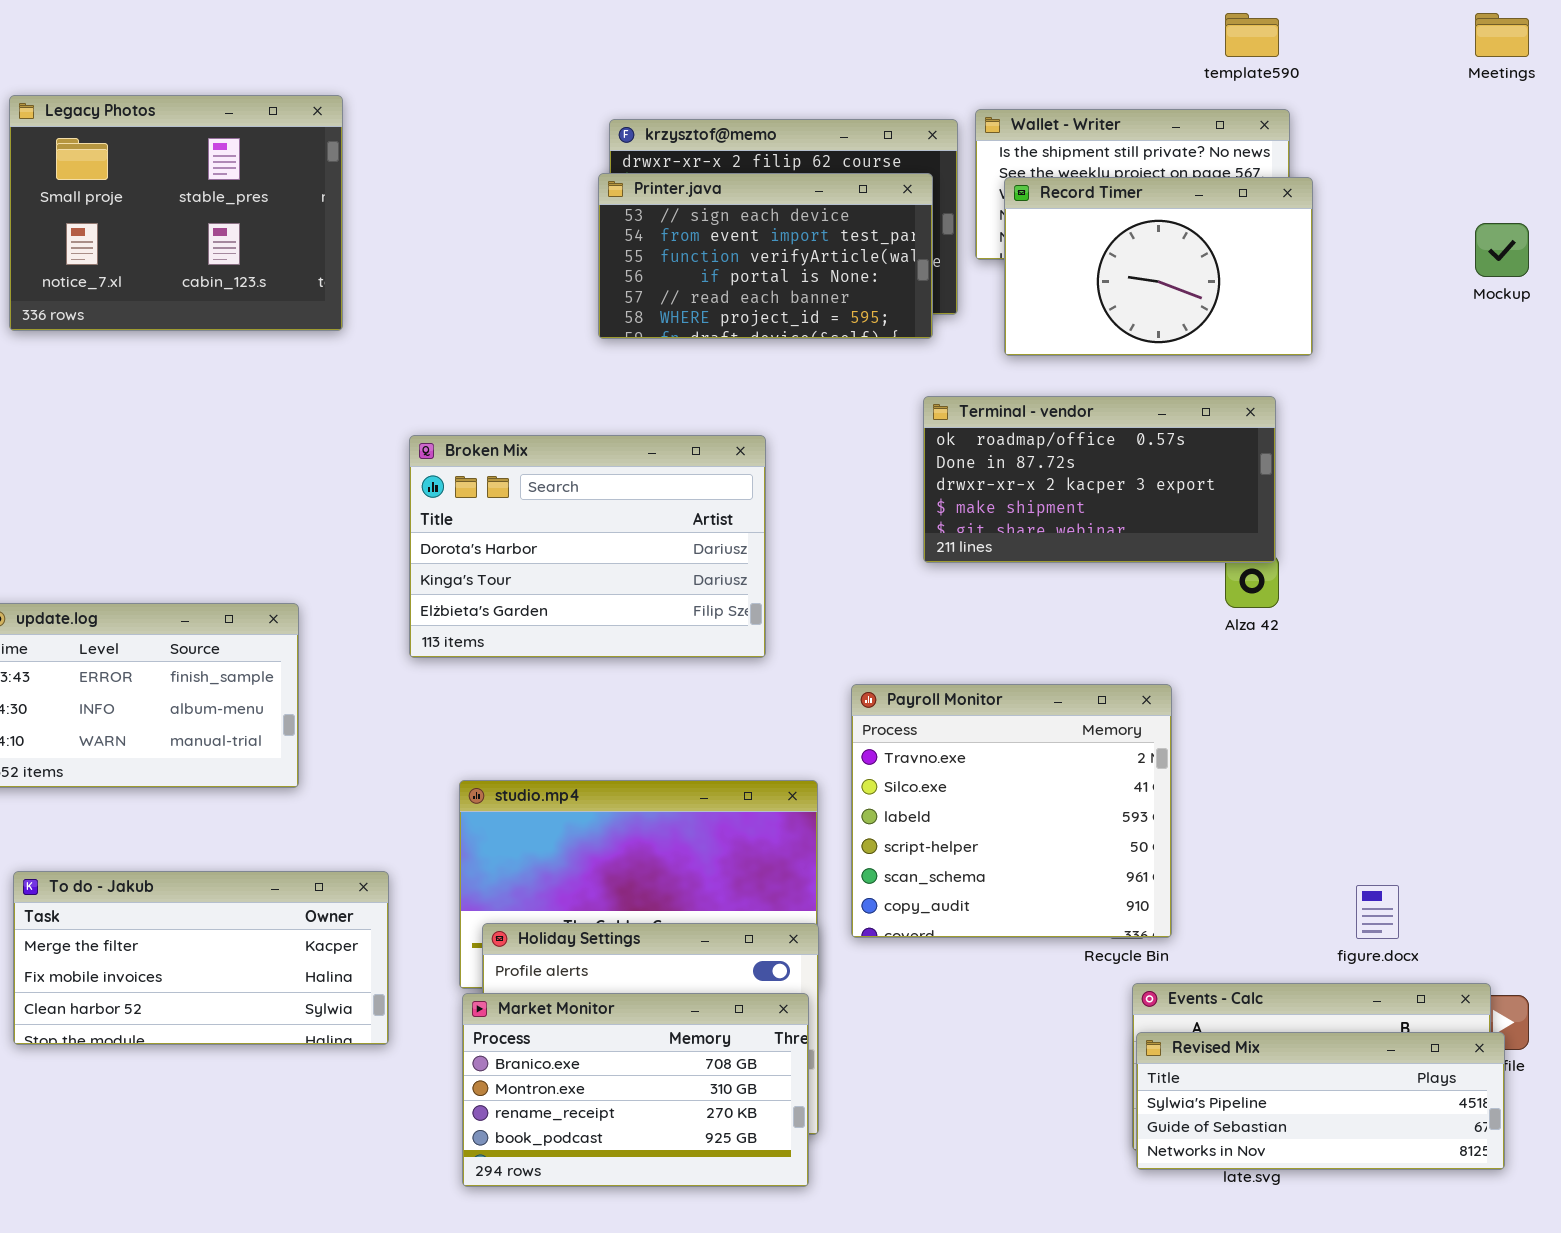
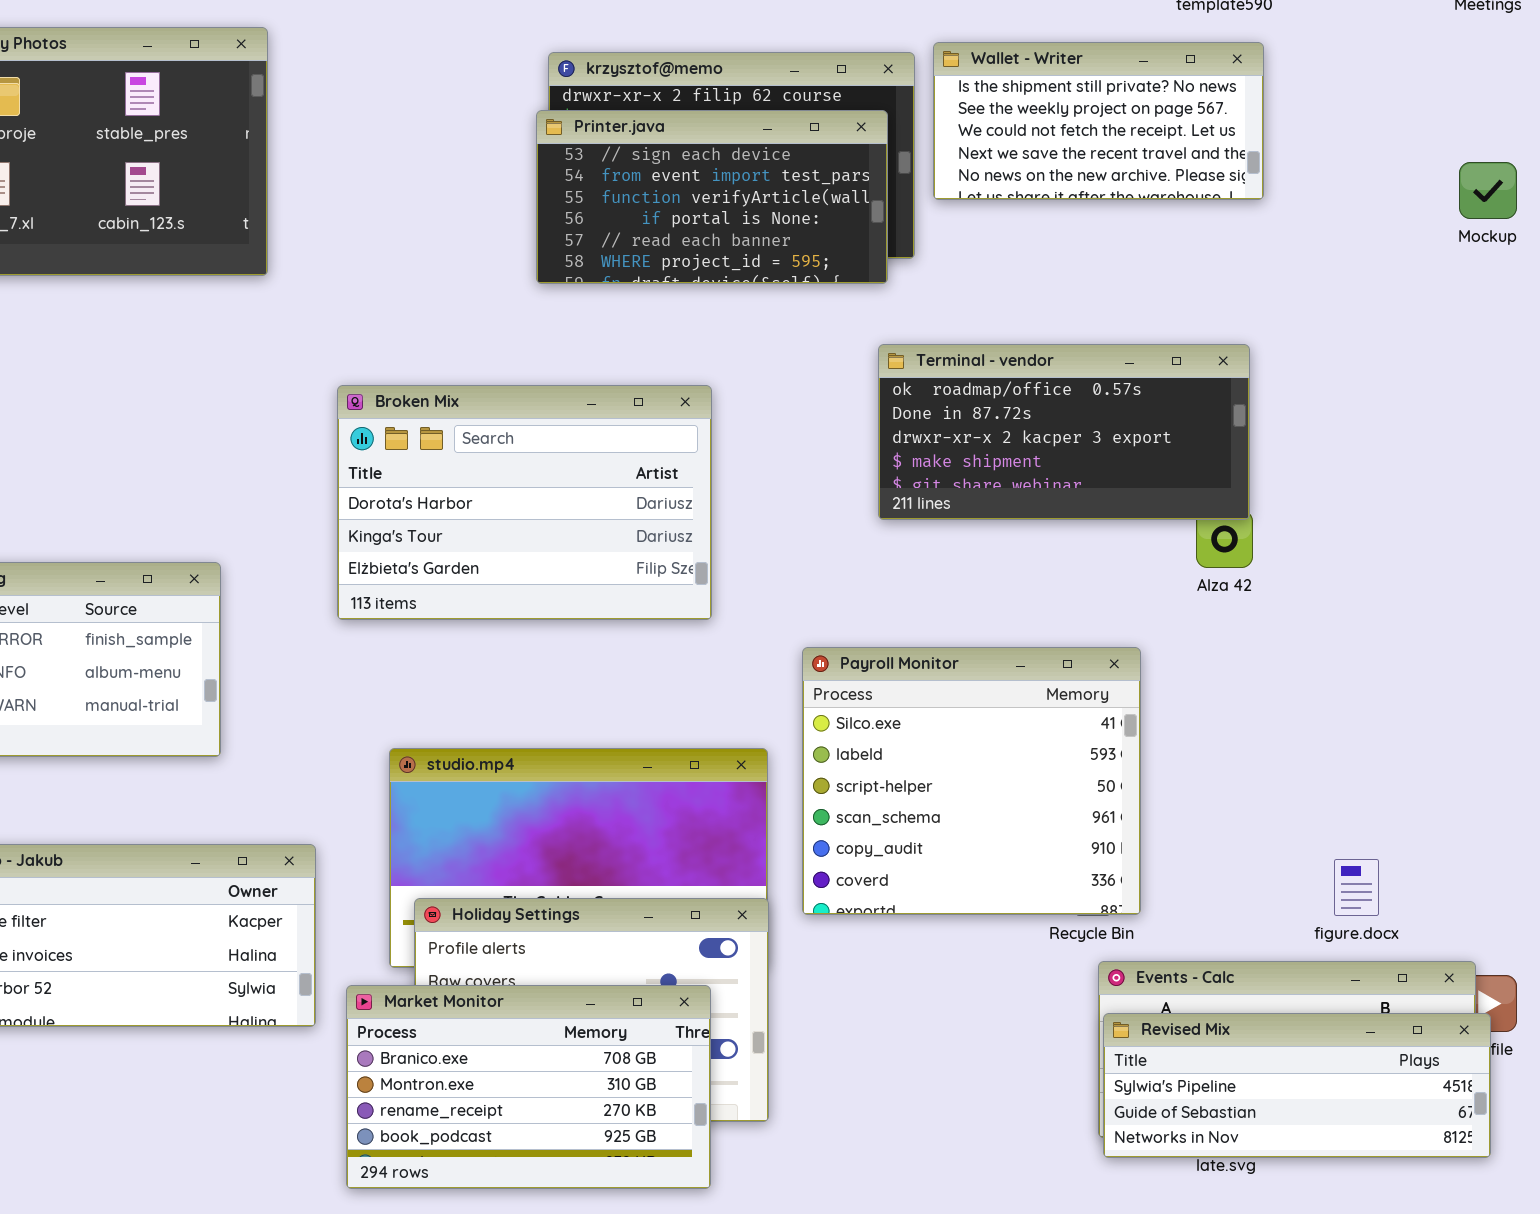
Record Timer: [1004,177,1313,356] -> none, closed
Payroll Monitor: [851,684,1172,938] -> [802,647,1141,915], scrolled down 1 row
Market Monitor: [462,993,809,1187] -> [346,985,711,1189], moved

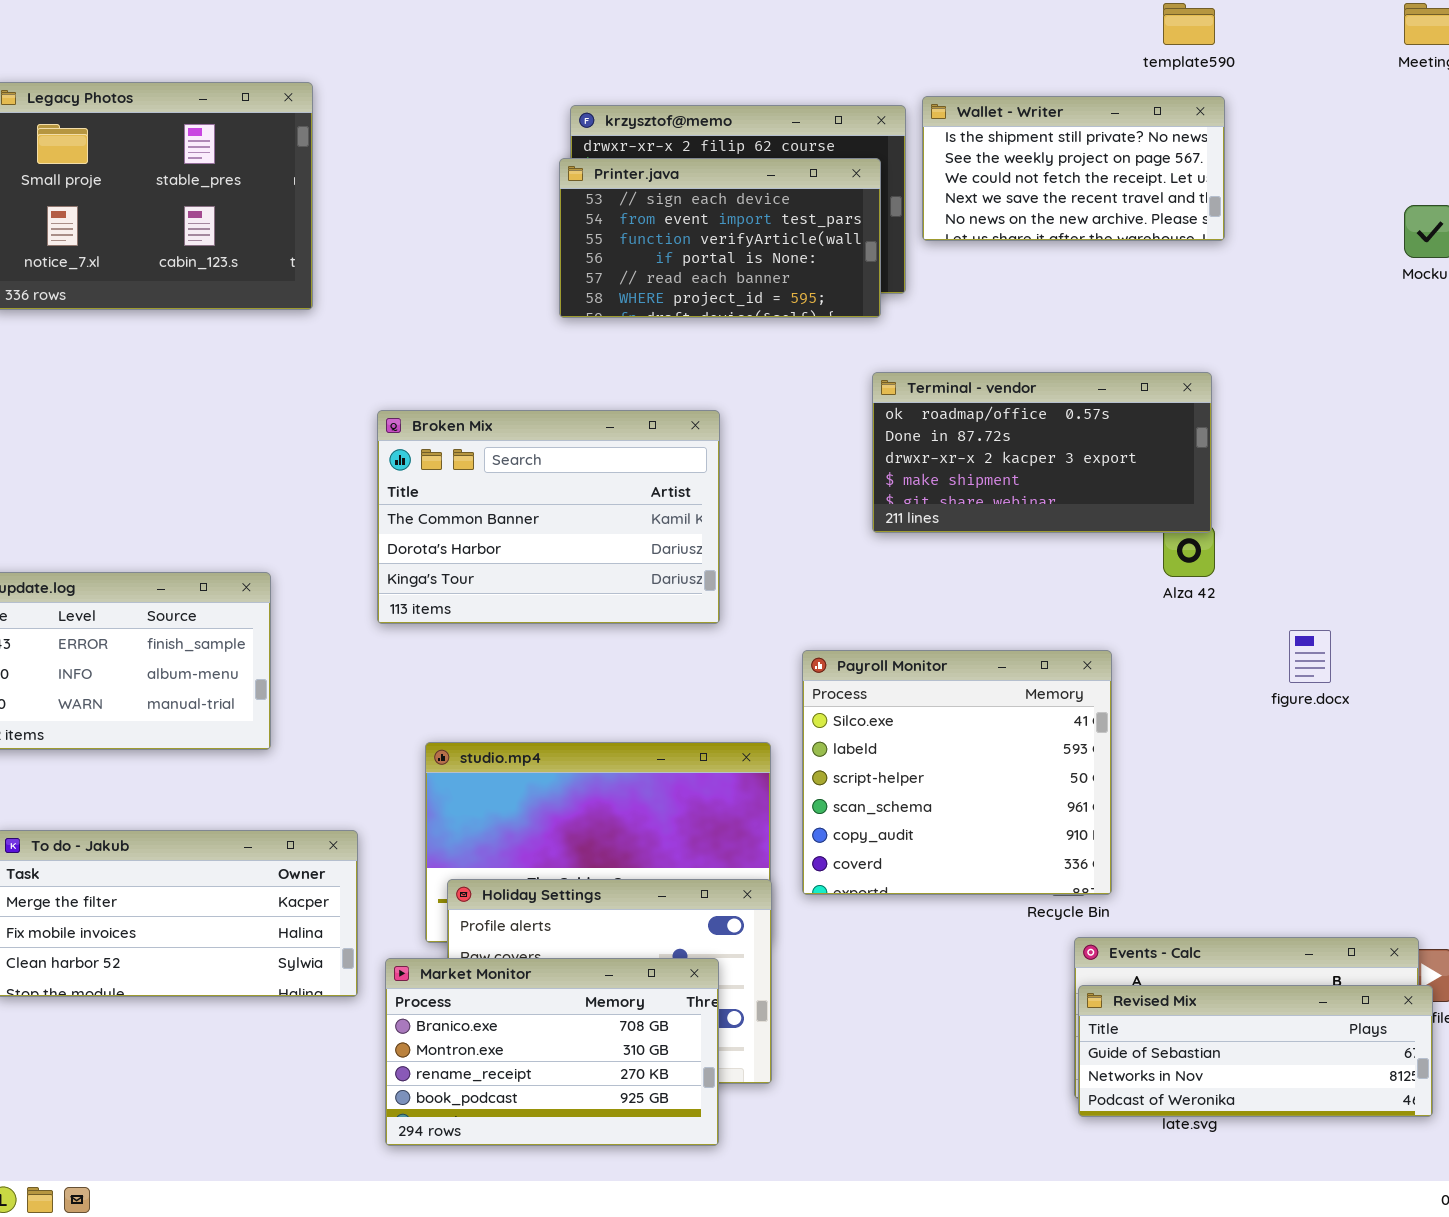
Broken Mix: [337,385,712,620] -> [377,410,720,624], scrolled up 1 row
figure.docx: [1334,859,1379,916] -> [1289,630,1331,683], moved
Revised Mix: [1103,1013,1491,1158] -> [1078,985,1433,1117], scrolled down 1 row

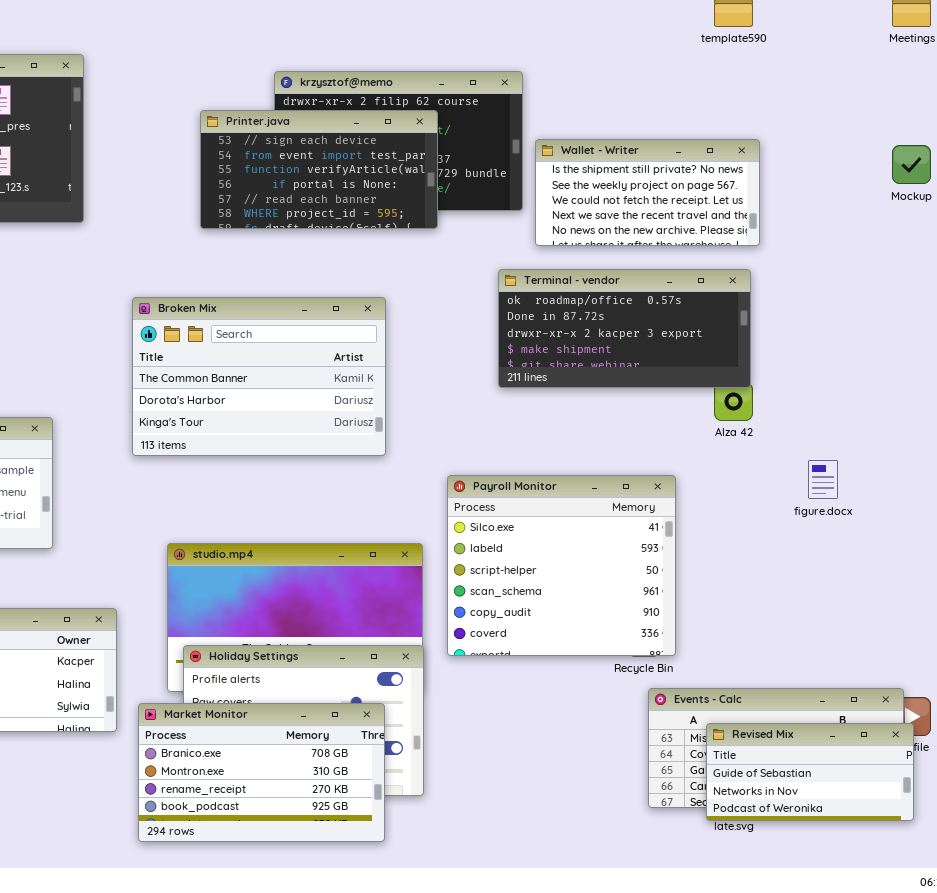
Wallet - Writer: [922,96,1225,241] -> [535,139,760,246], moved
Printer.java: [559,158,881,318] -> [200,110,438,229], moved
Revised Mix: [1078,985,1433,1117] -> [706,723,914,821], resized

